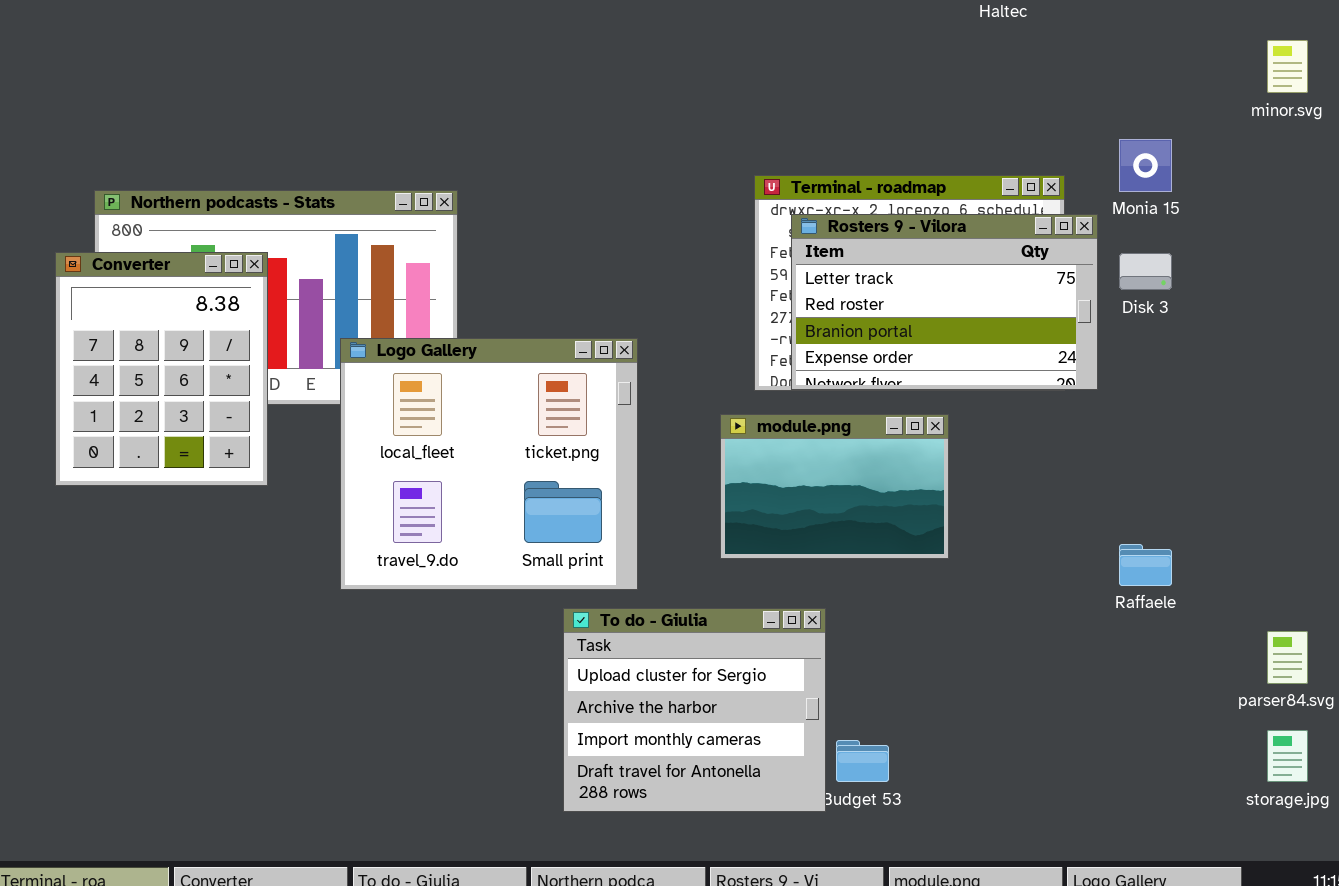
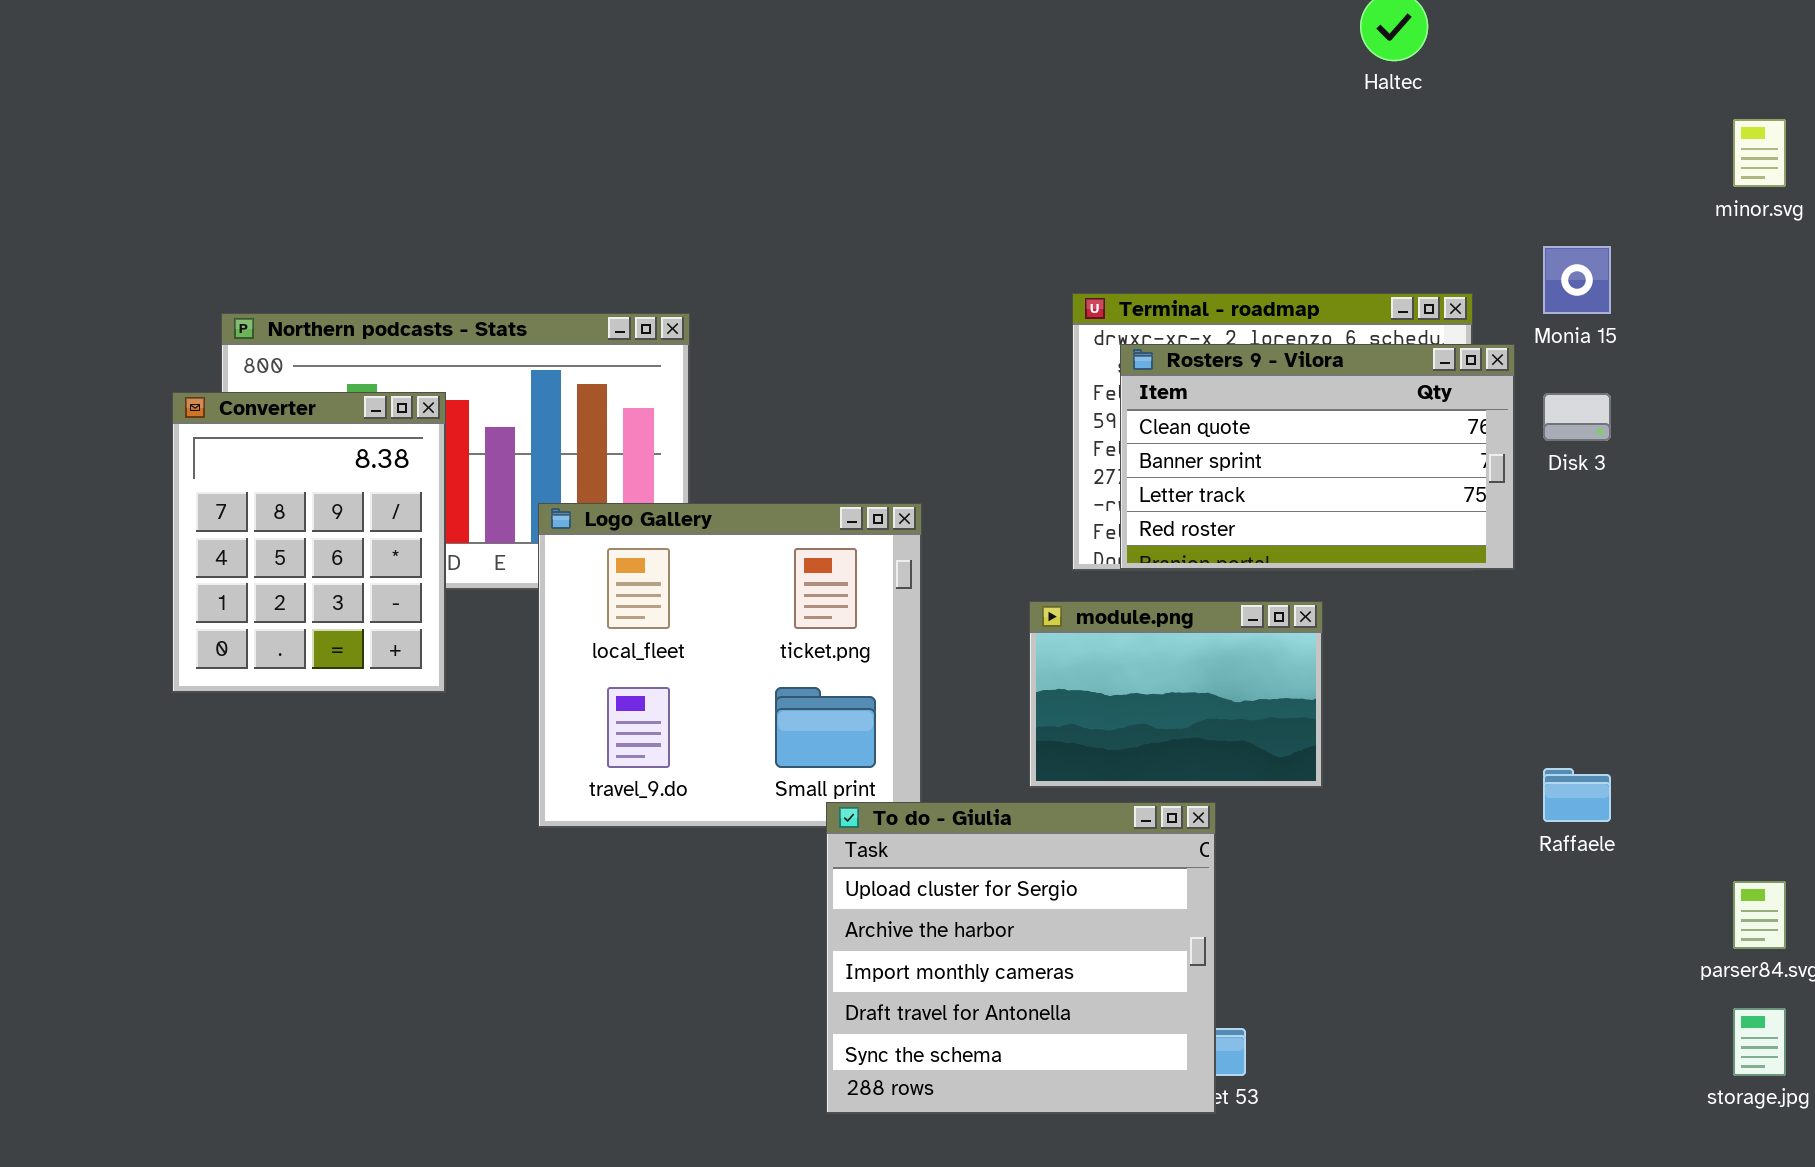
Rosters 9 - Vilora: [791,214,1098,390] -> [1120,344,1515,570], scrolled up 2 rows
To do - Giulia: [563,608,826,812] -> [826,802,1216,1114], resized

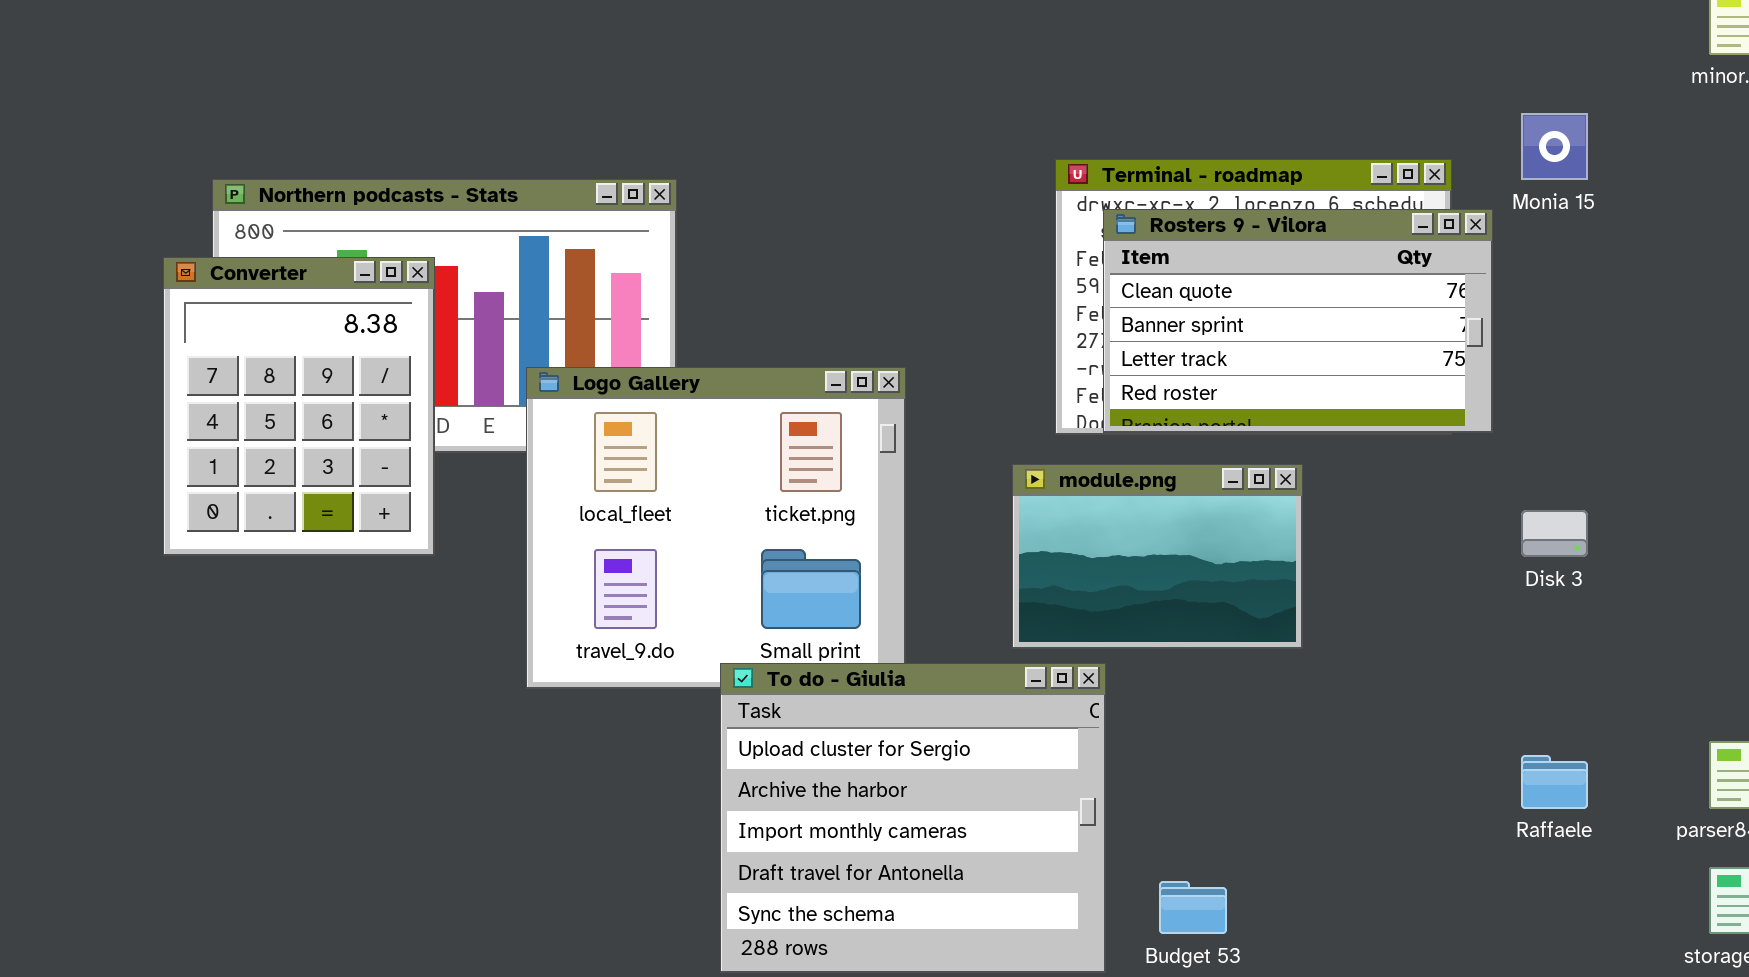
Disk 3: [1543,393,1611,441] -> [1521,510,1588,557], moved
Raffaele: [1543,768,1611,822] -> [1521,755,1588,809], moved
To do - Giulia: [826,802,1216,1114] -> [720,663,1106,973], moved

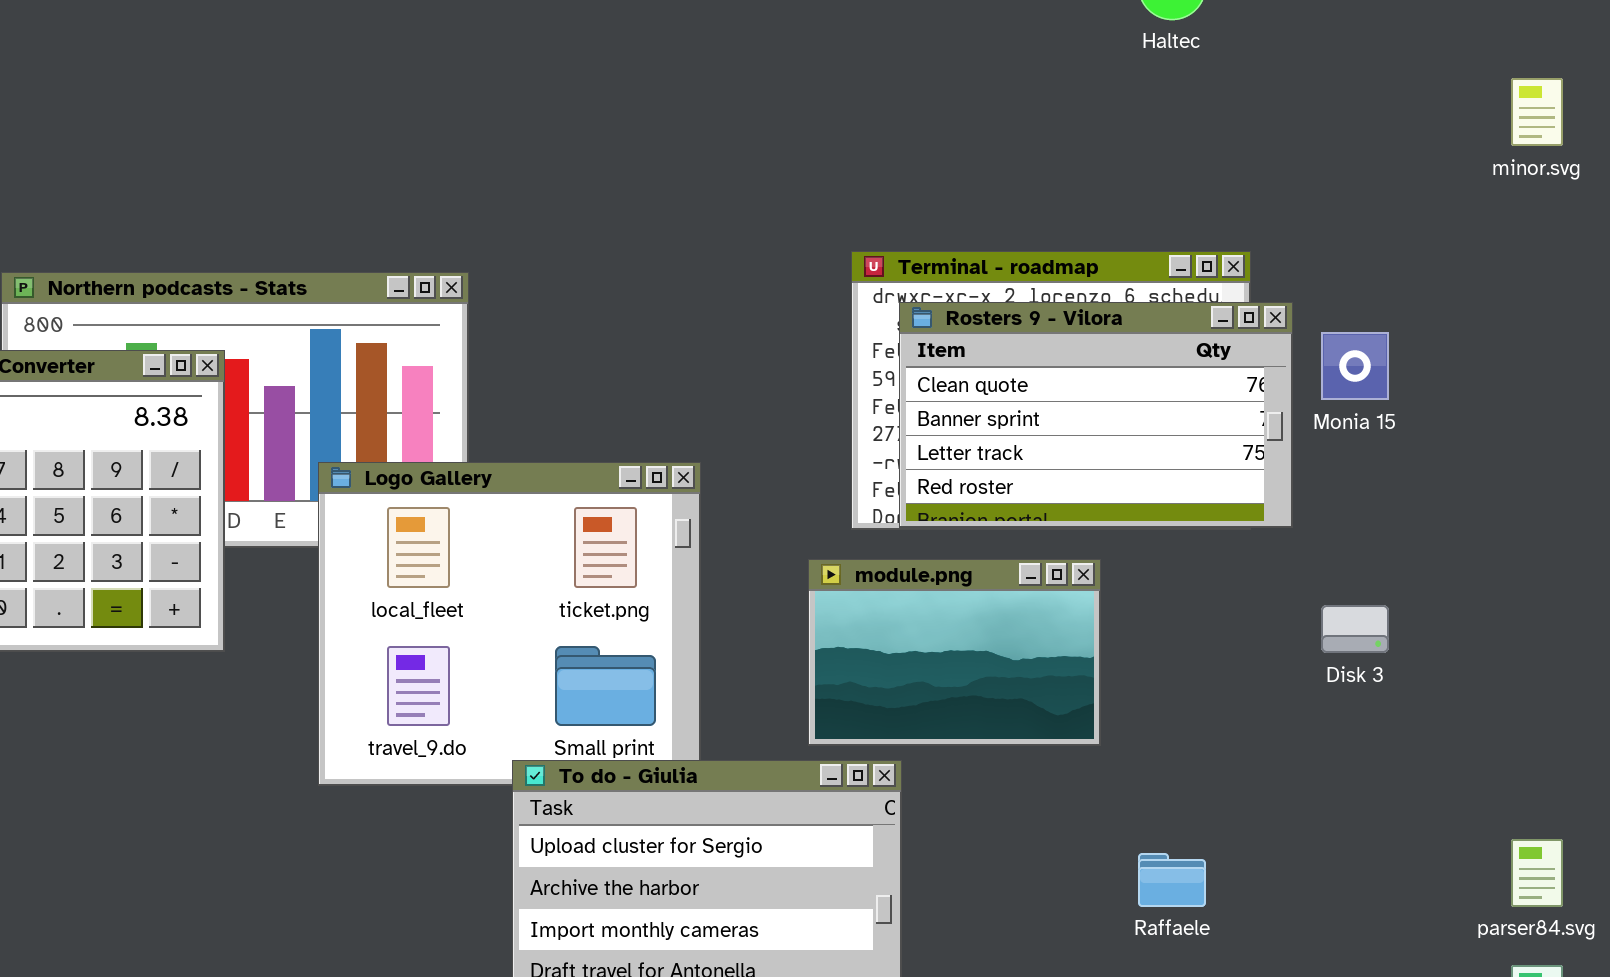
Monia 15: [1521,113,1588,180] -> [1321,332,1389,400], moved
Raffaele: [1521,755,1588,809] -> [1138,853,1206,907], moved

